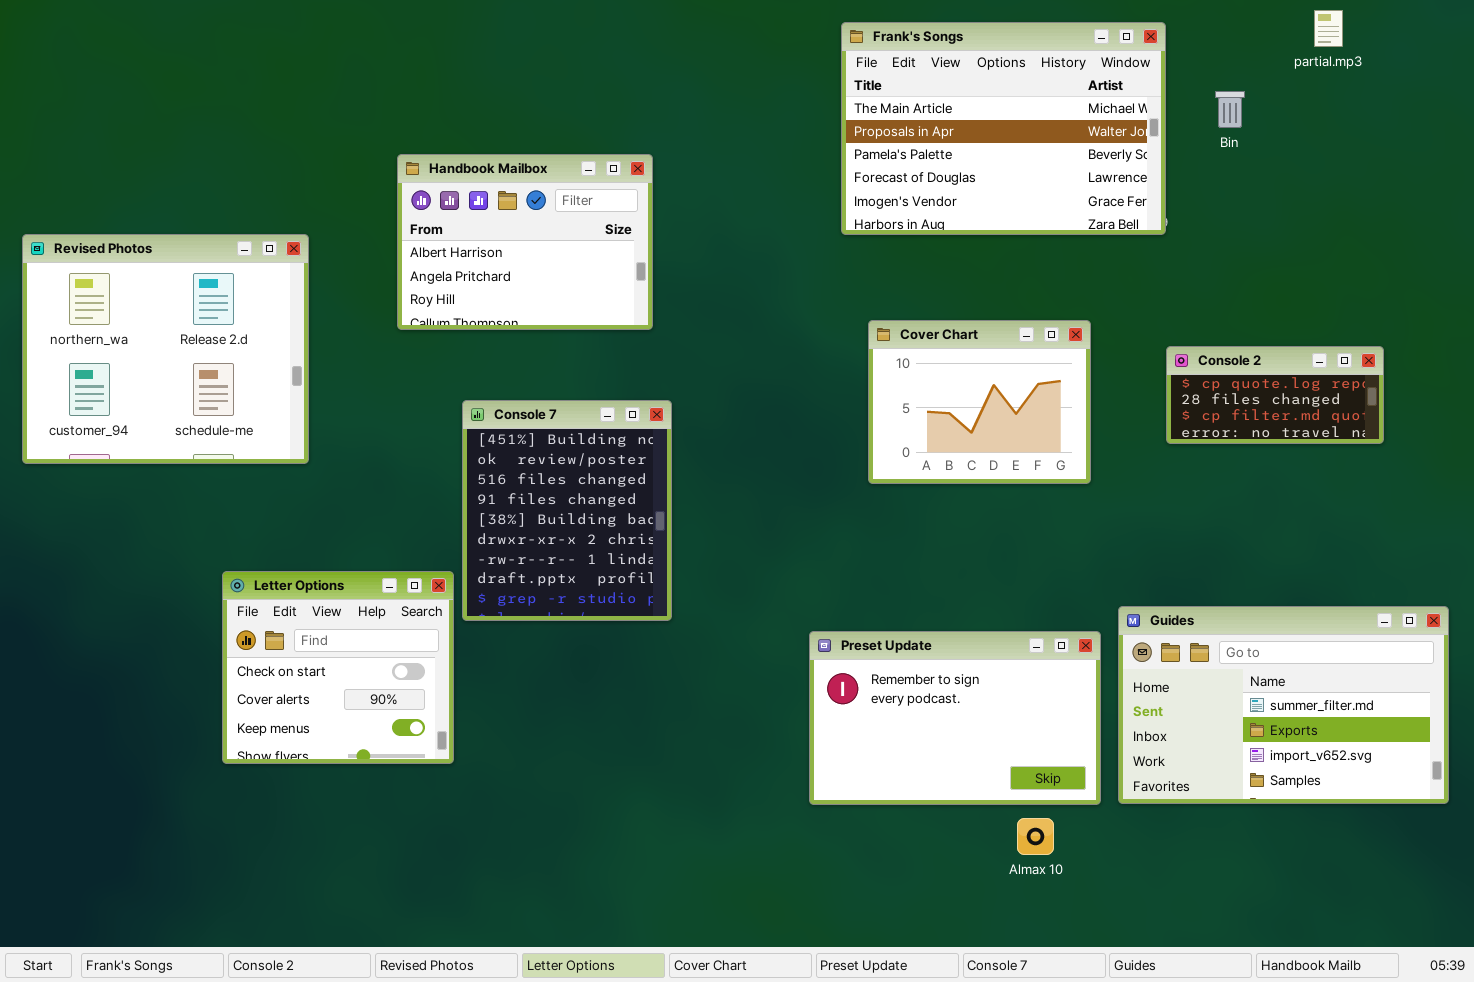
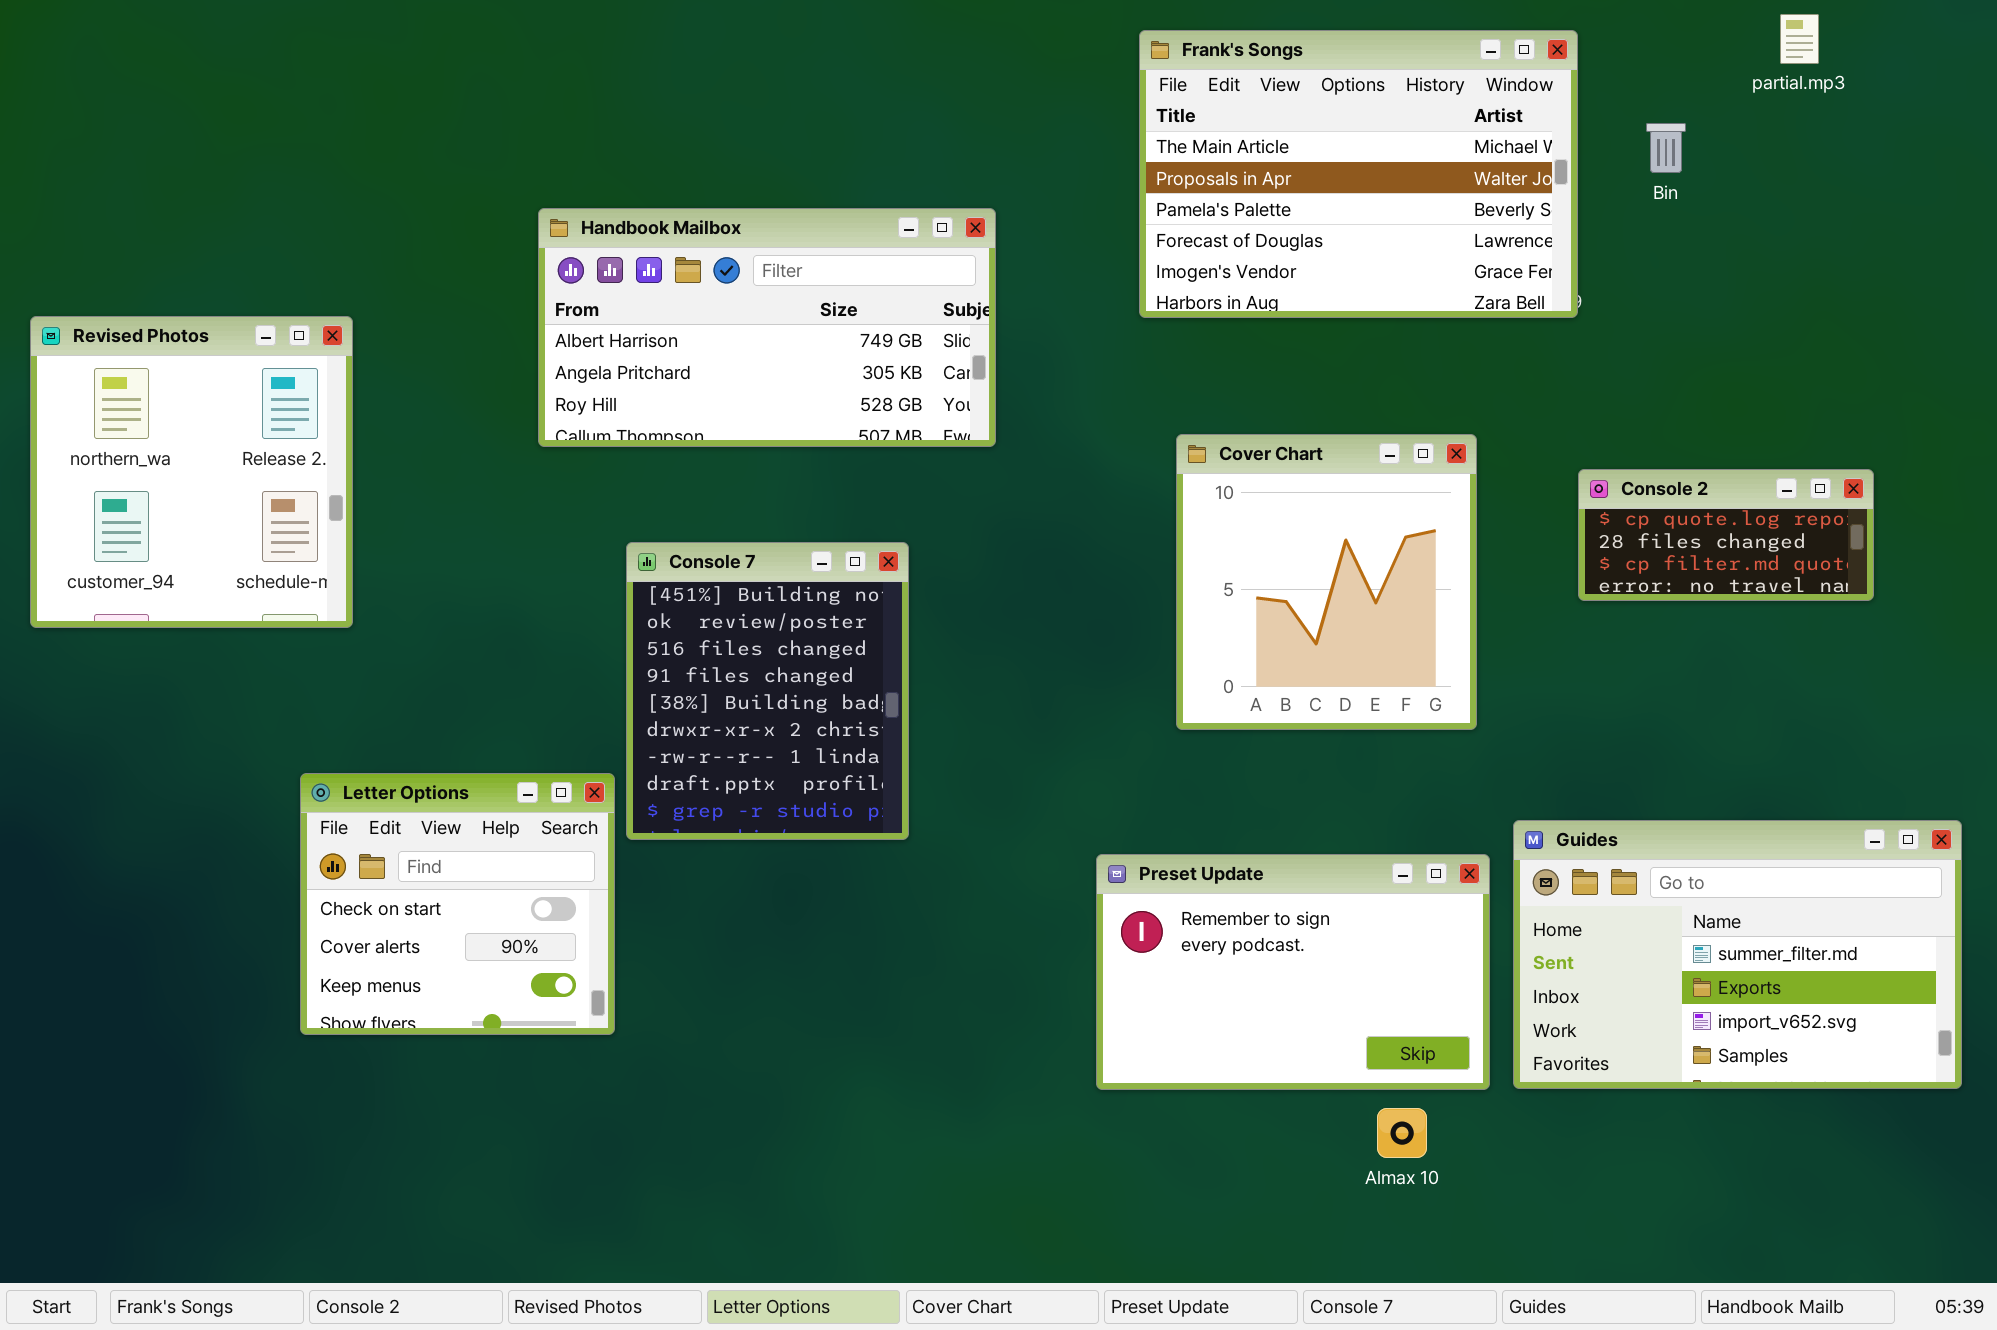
Handbook Mailbox: [397,154,653,330] -> [538,208,996,447], resized
Revised Photos: [22,234,309,464] -> [30,316,353,628], resized
Cover Chart: [868,320,1091,484] -> [1176,434,1477,730], resized

